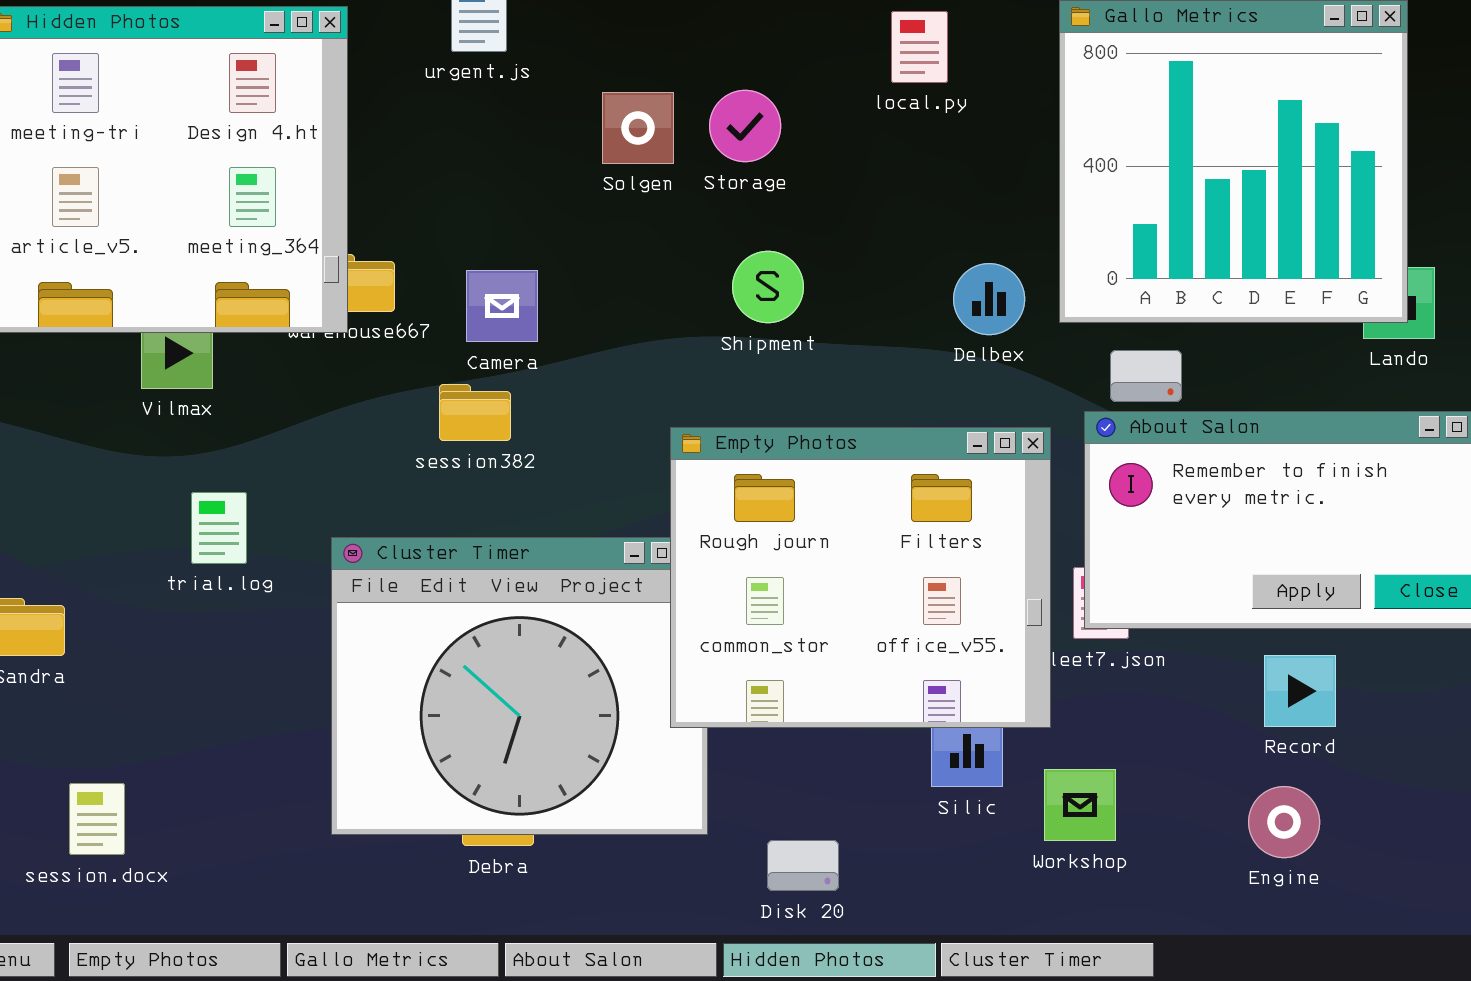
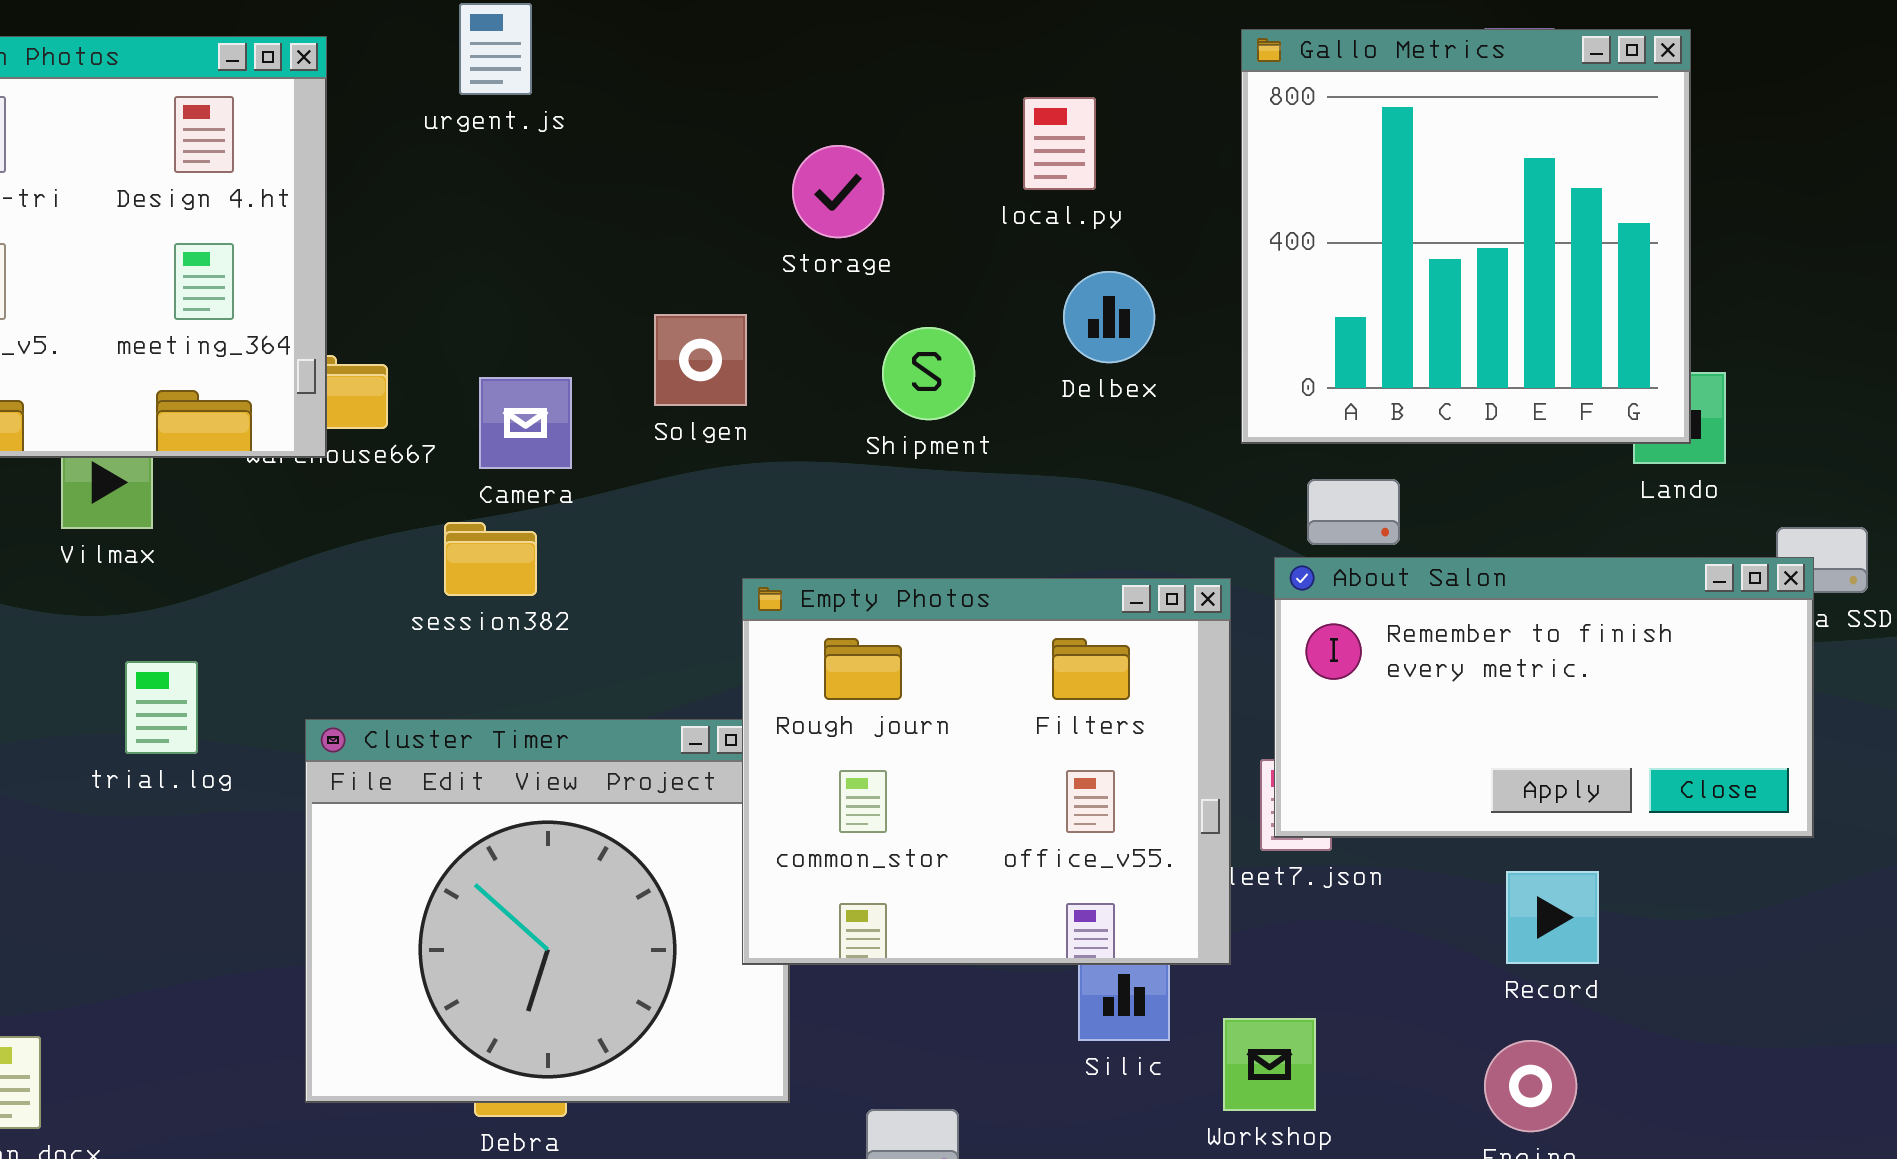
local.py: [891,11,948,83] -> [1023,97,1096,190], moved
Solgen: [602,92,674,164] -> [654,314,747,406], moved
Shipment: [732,251,804,323] -> [882,327,975,420], moved
Delbex: [953,263,1025,335] -> [1063,271,1155,363], moved

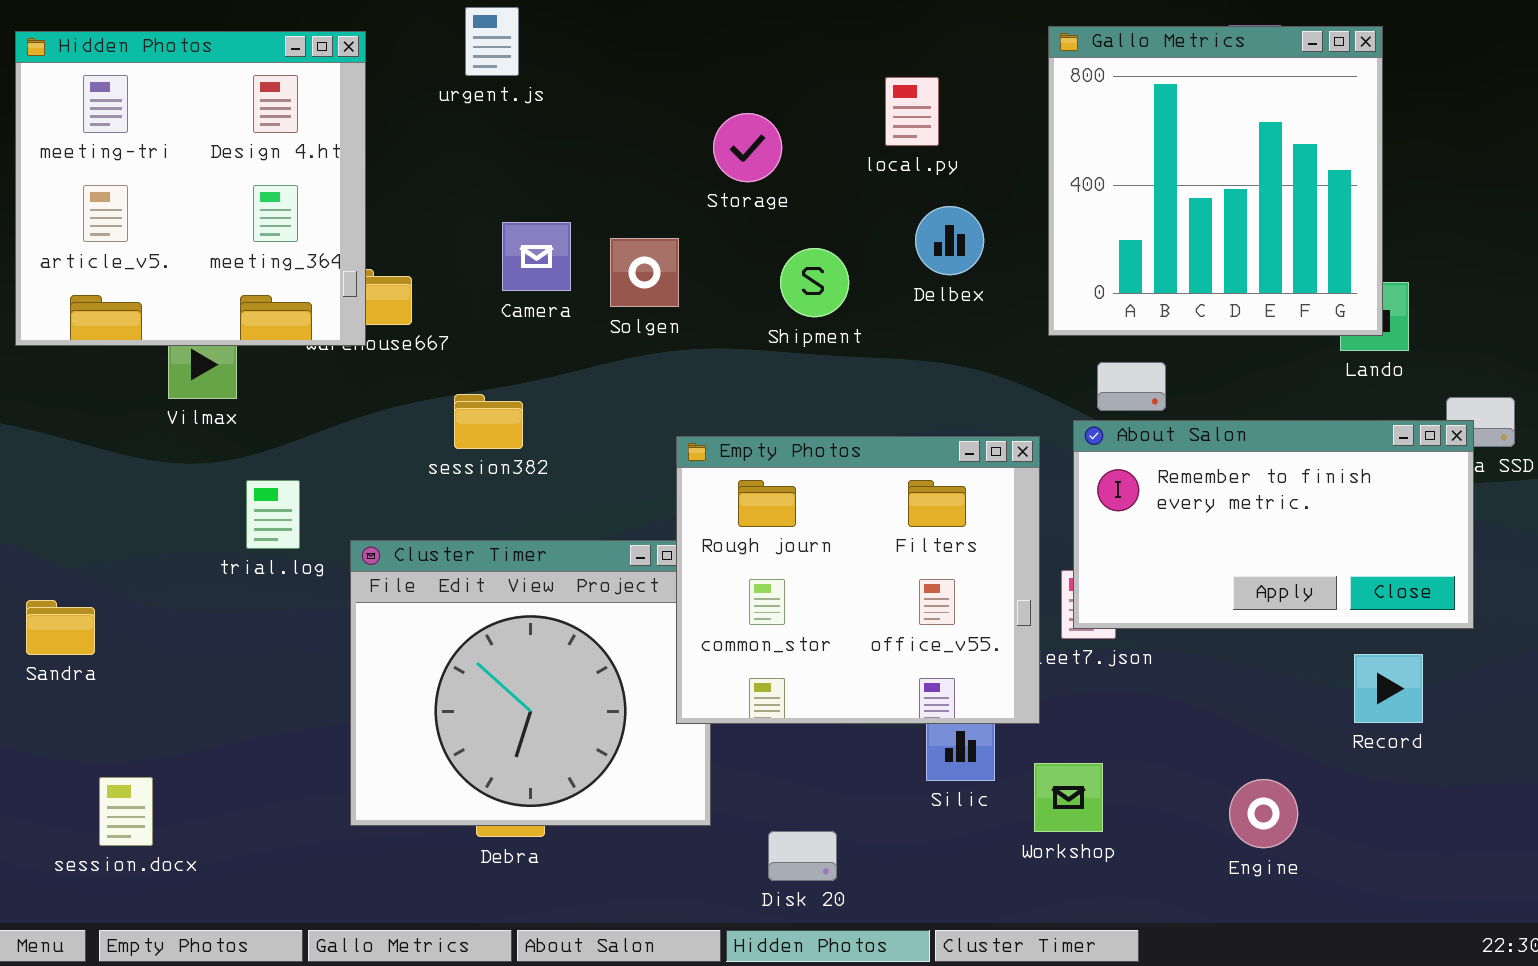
Camera: [479,377,572,469] -> [502,222,571,291], moved
trial.log: [125,661,198,754] -> [246,480,300,549], moved
Record: [1506,871,1599,964] -> [1354,654,1423,723], moved

